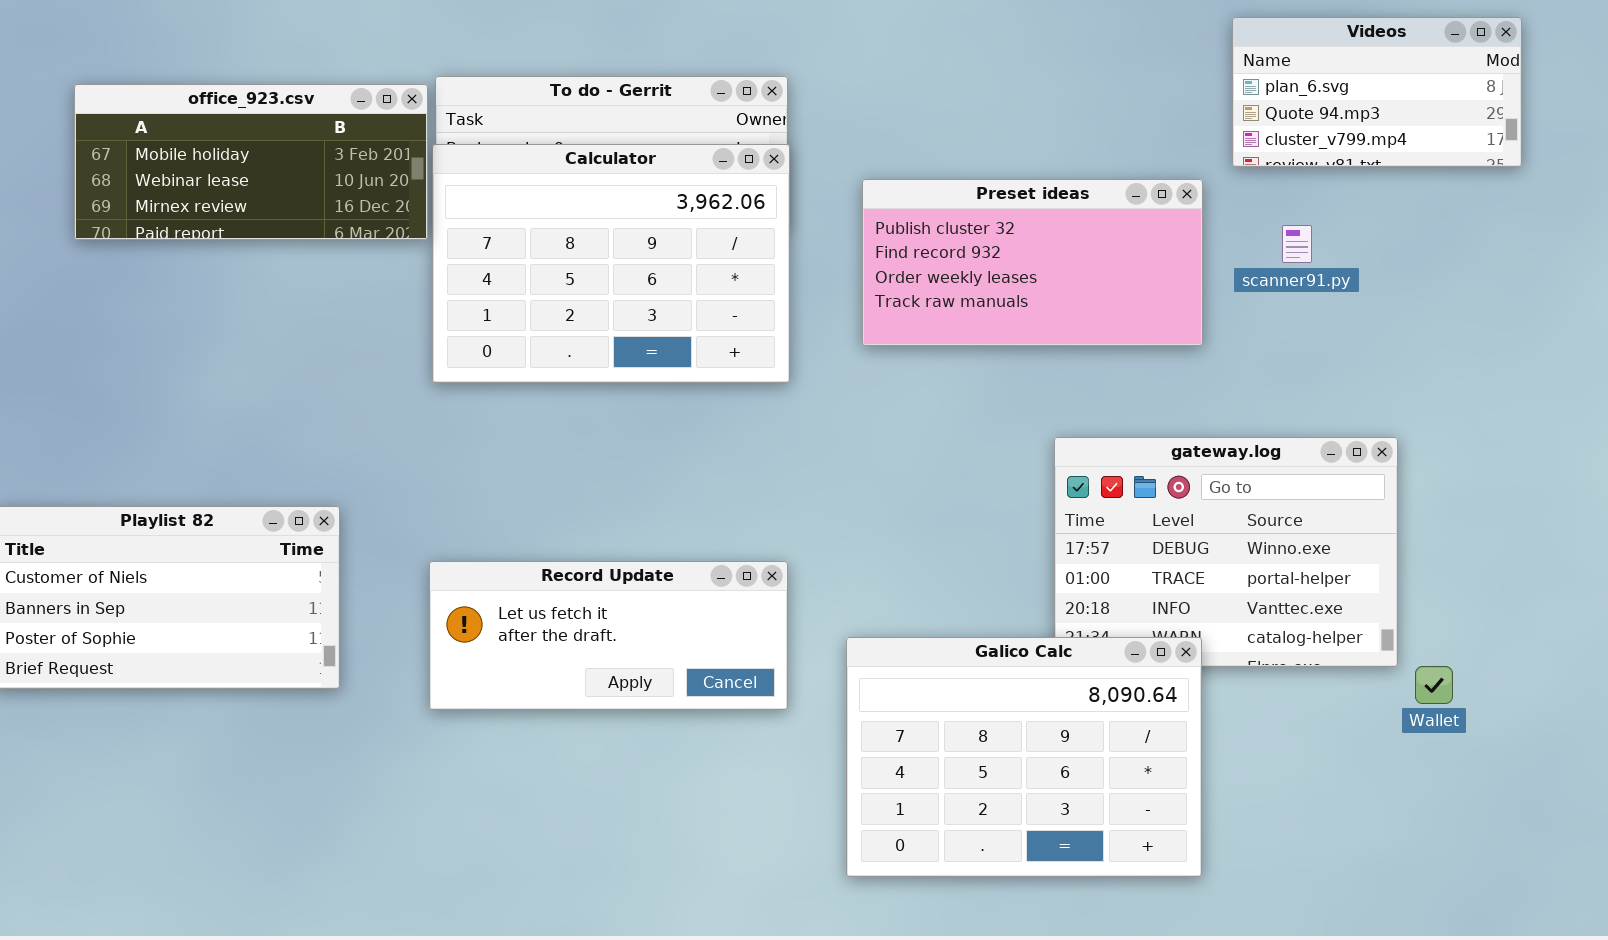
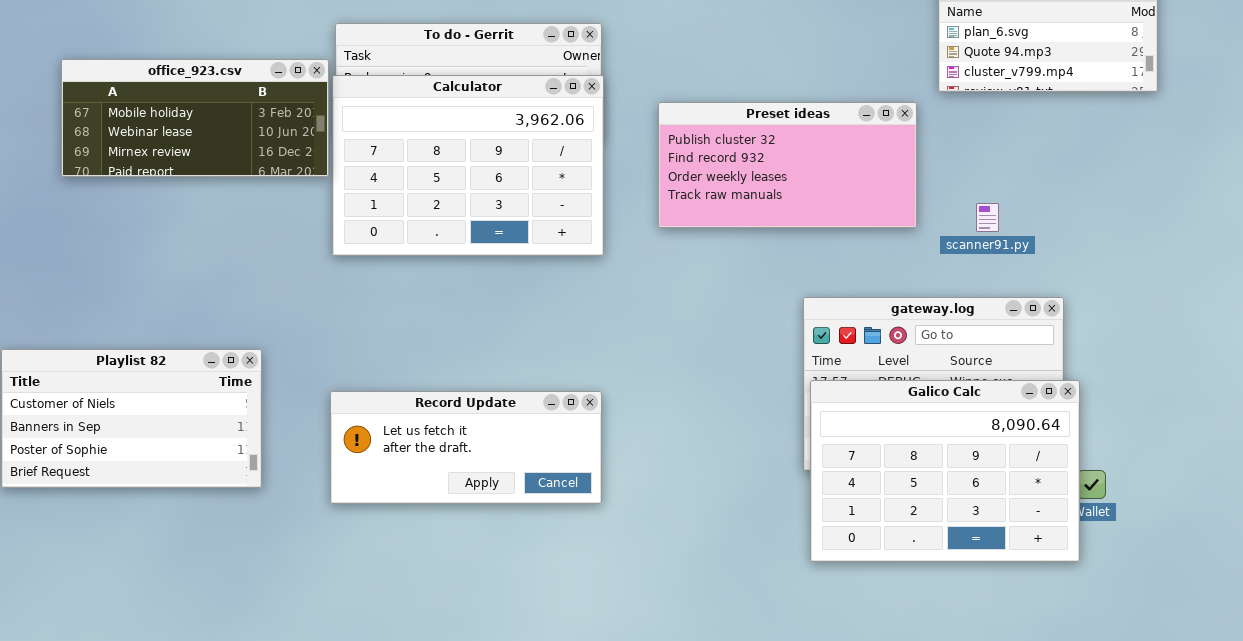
office_923.csv: [74,84,428,240] -> [61,59,329,177], moved
scanner91.py: [1282,225,1312,263] -> [976,203,999,232], moved
Galico Calc: [846,637,1202,877] -> [810,380,1080,562], moved

